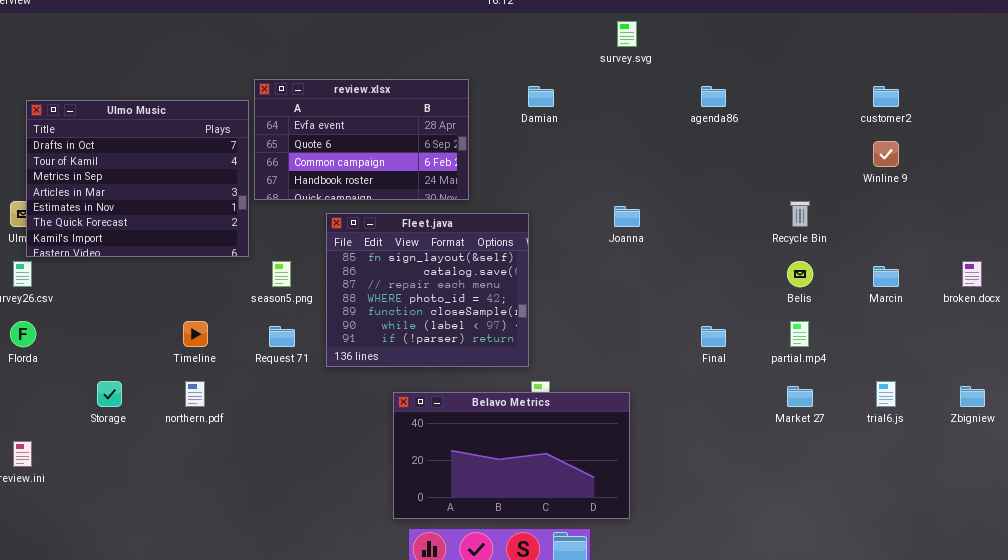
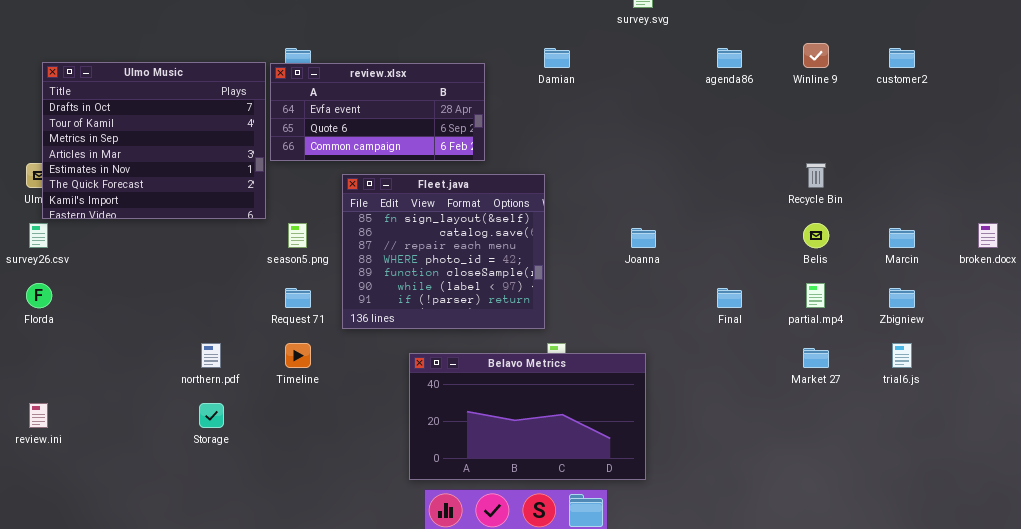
review.xlsx: [254,79,469,200] -> [270,63,485,161], resized
Winline 9: [873,141,899,167] -> [803,43,829,68], moved
Joanna: [614,206,640,227] -> [631,228,656,248], moved
Timeline: [183,321,208,347] -> [285,343,311,368], moved
Storage: [97,381,122,407] -> [199,403,224,428], moved
Zbigniew: [960,386,985,407] -> [889,288,915,308], moved

